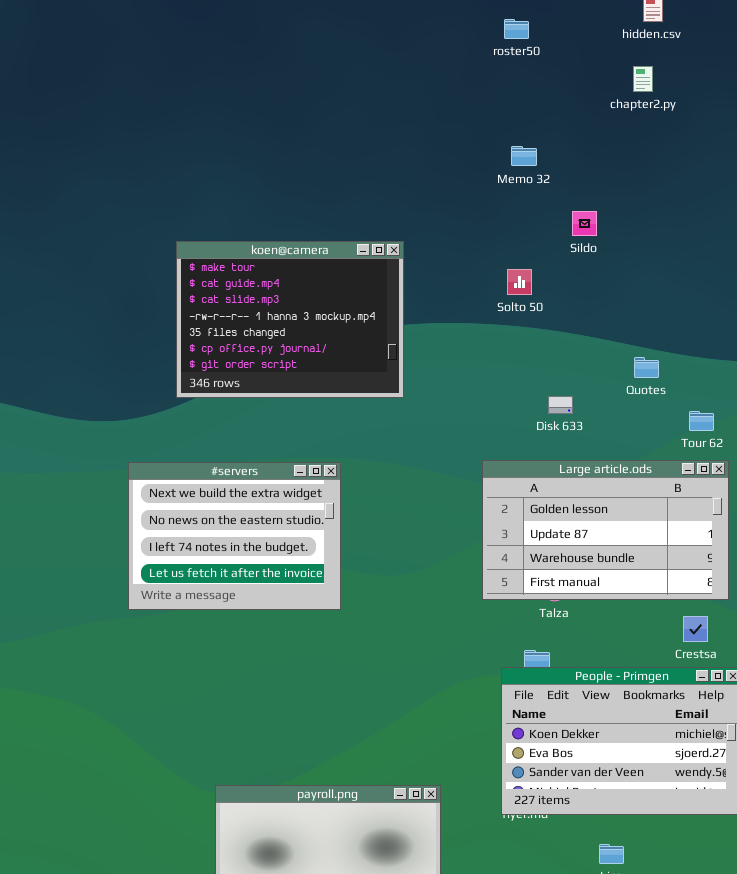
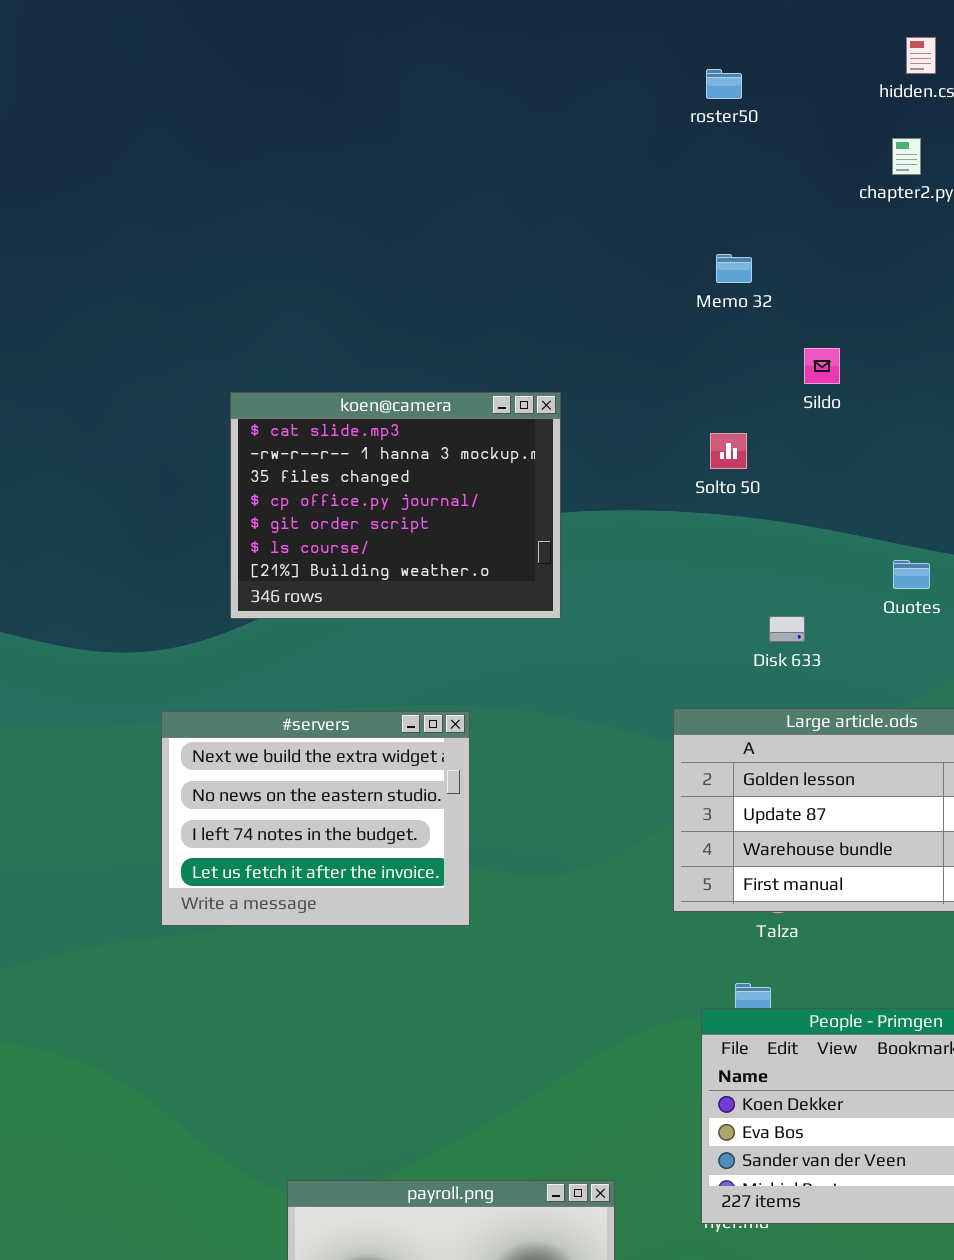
koen@camera: [176,241,404,398] -> [230,392,561,619], scrolled down 2 rows

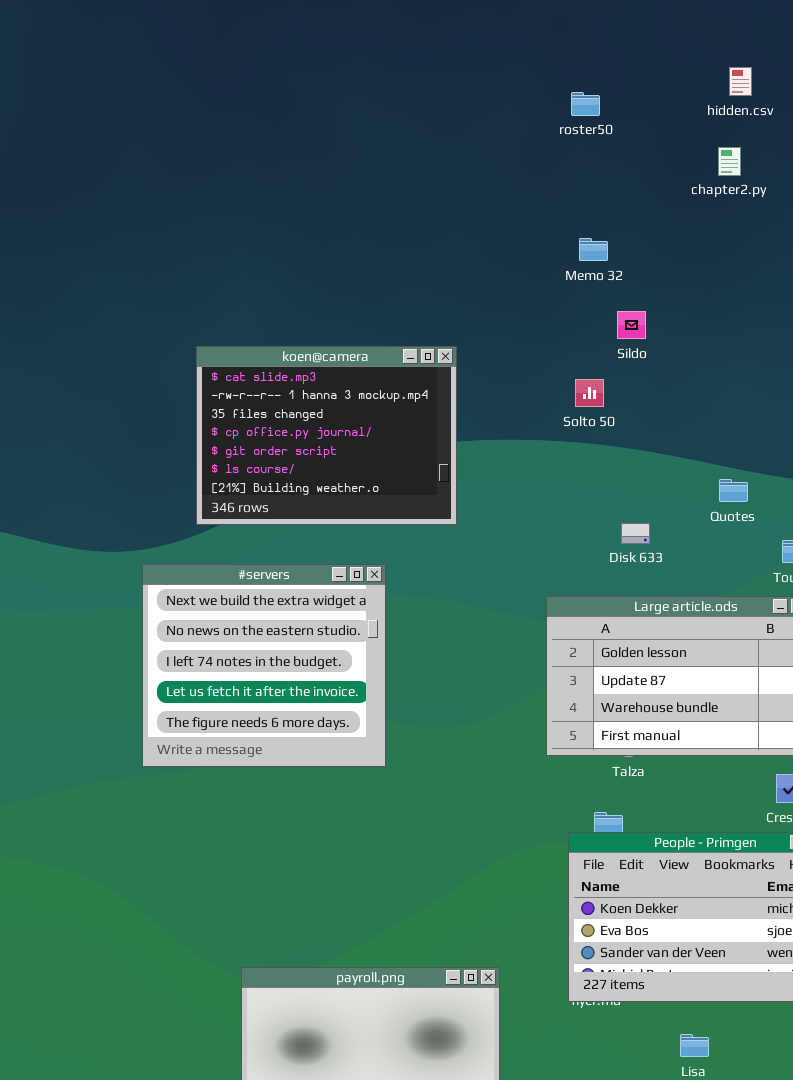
Sildo: [804,348,840,384] -> [617,311,646,339], moved
#servers: [161,711,470,926] -> [142,564,386,767], resized

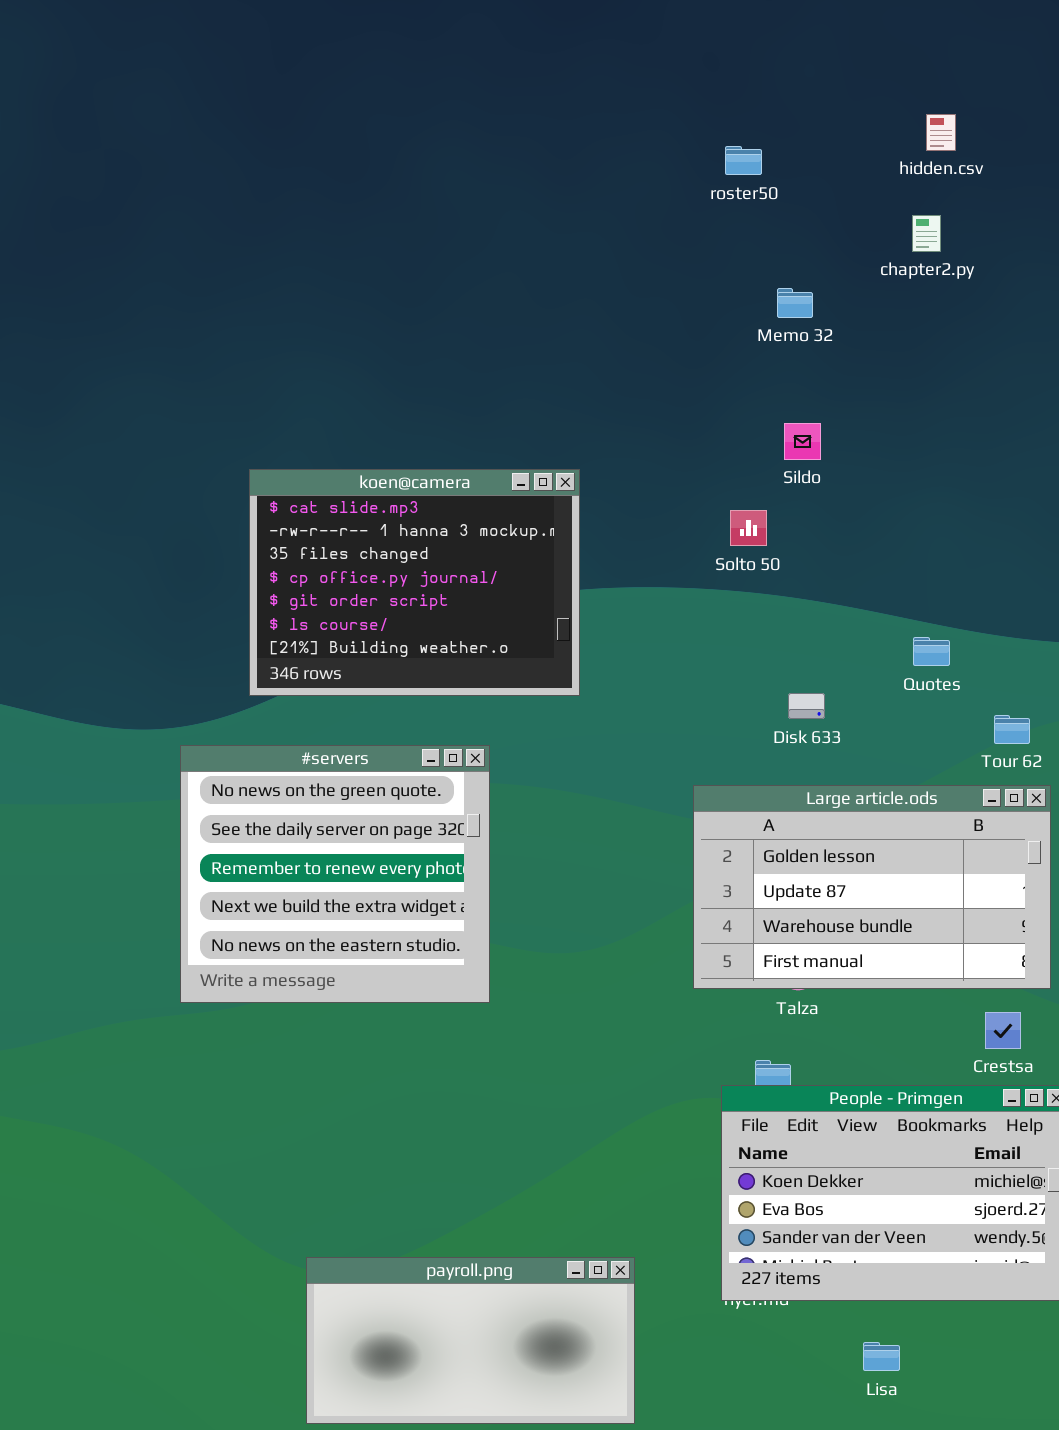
Memo 32: [579,238,608,261] -> [777,288,813,318], moved
#servers: [142,564,386,767] -> [180,745,490,1003], scrolled up 3 rows

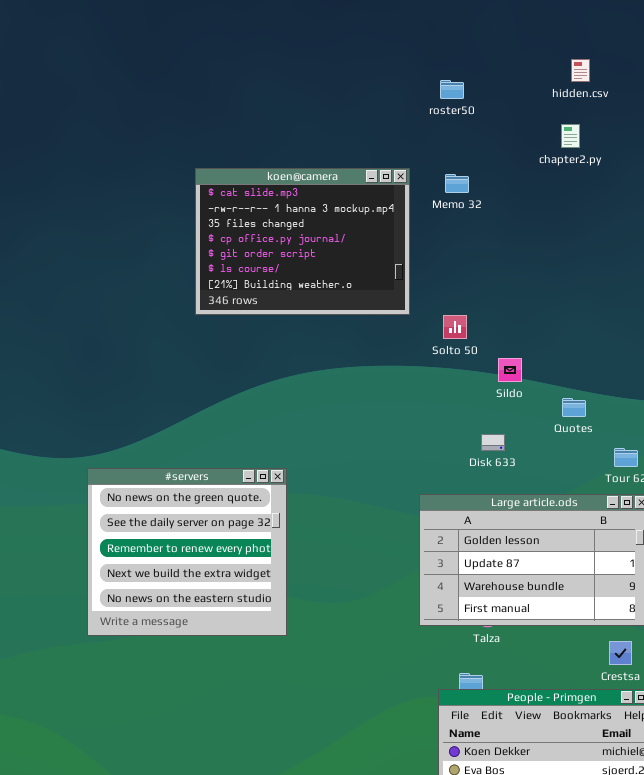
Memo 32: [777,288,813,318] -> [445,174,469,193], moved
Sildo: [784,423,821,460] -> [498,358,522,382], moved
koen@camera: [249,469,580,696] -> [195,168,410,315], moved

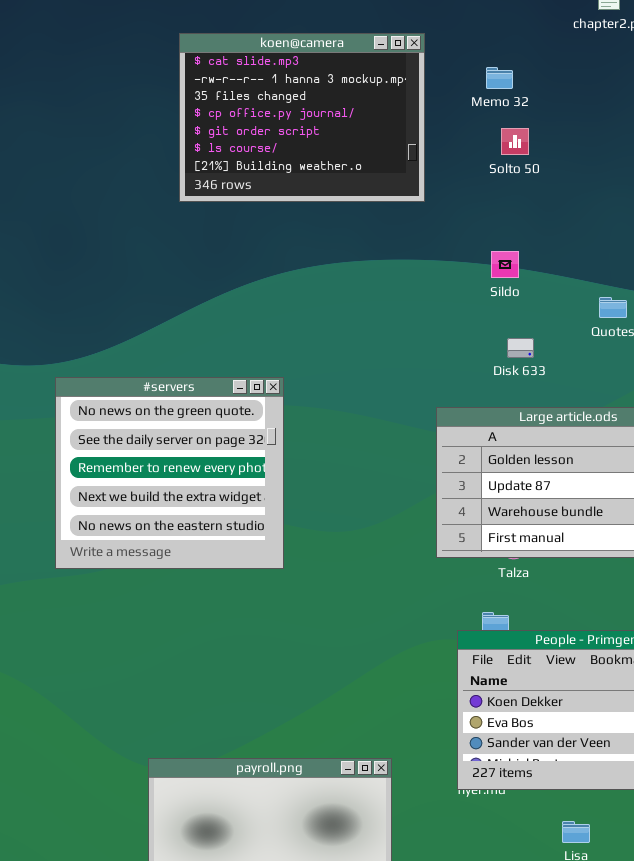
Memo 32: [445,174,469,193] -> [486,67,513,89], moved
Solto 50: [443,315,467,339] -> [501,128,529,155], moved
Sildo: [498,358,522,382] -> [491,251,519,278], moved

